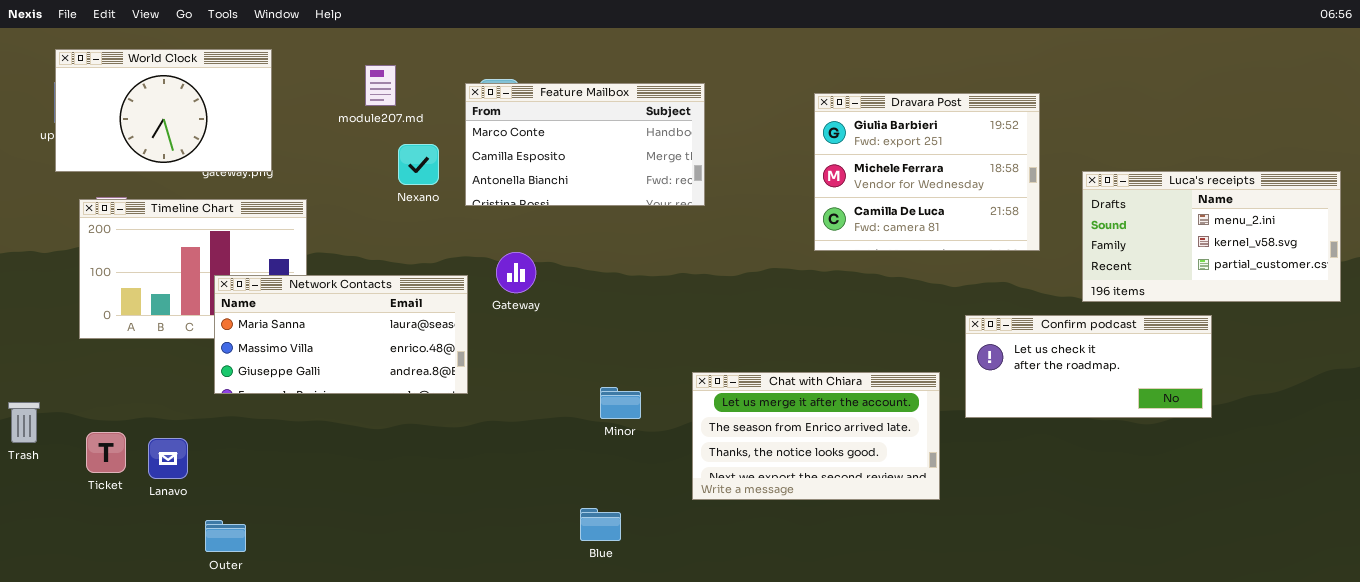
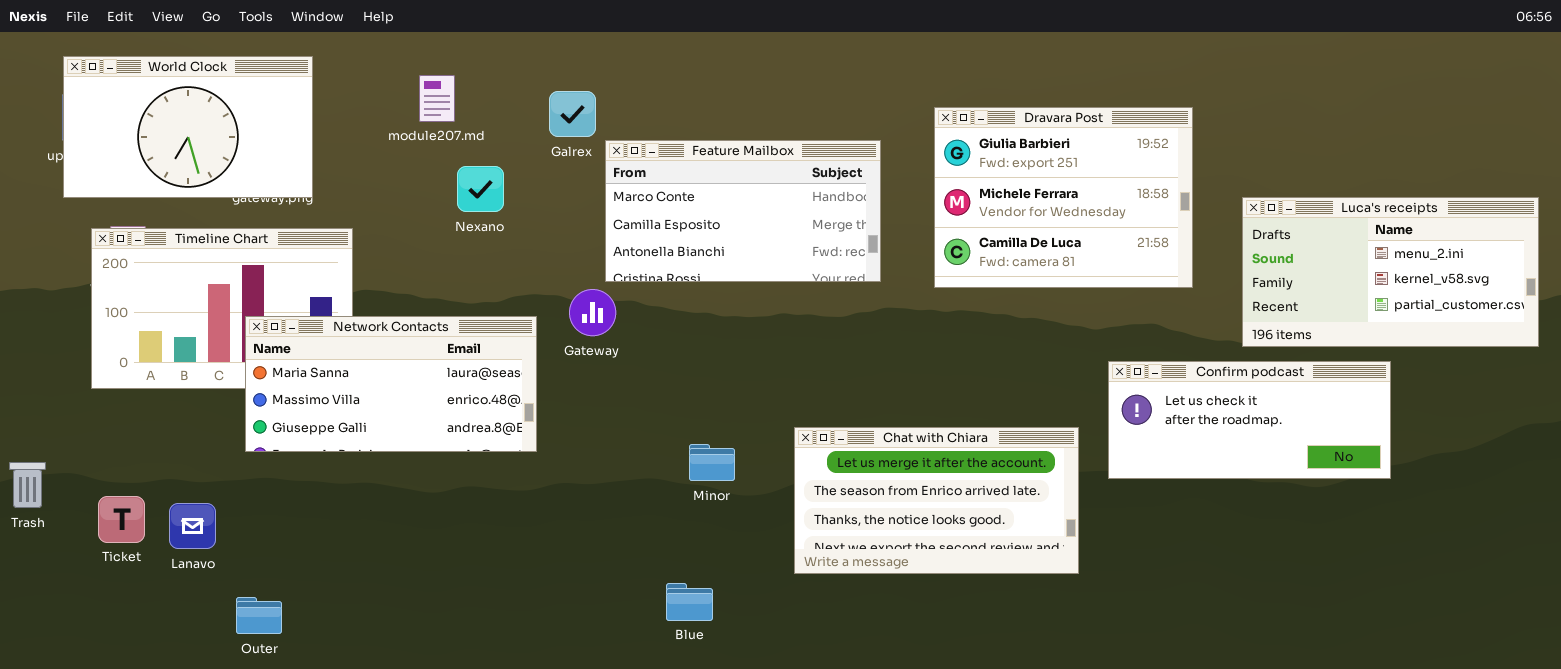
Feature Mailbox: [465,83,705,206] -> [605,140,881,282], moved

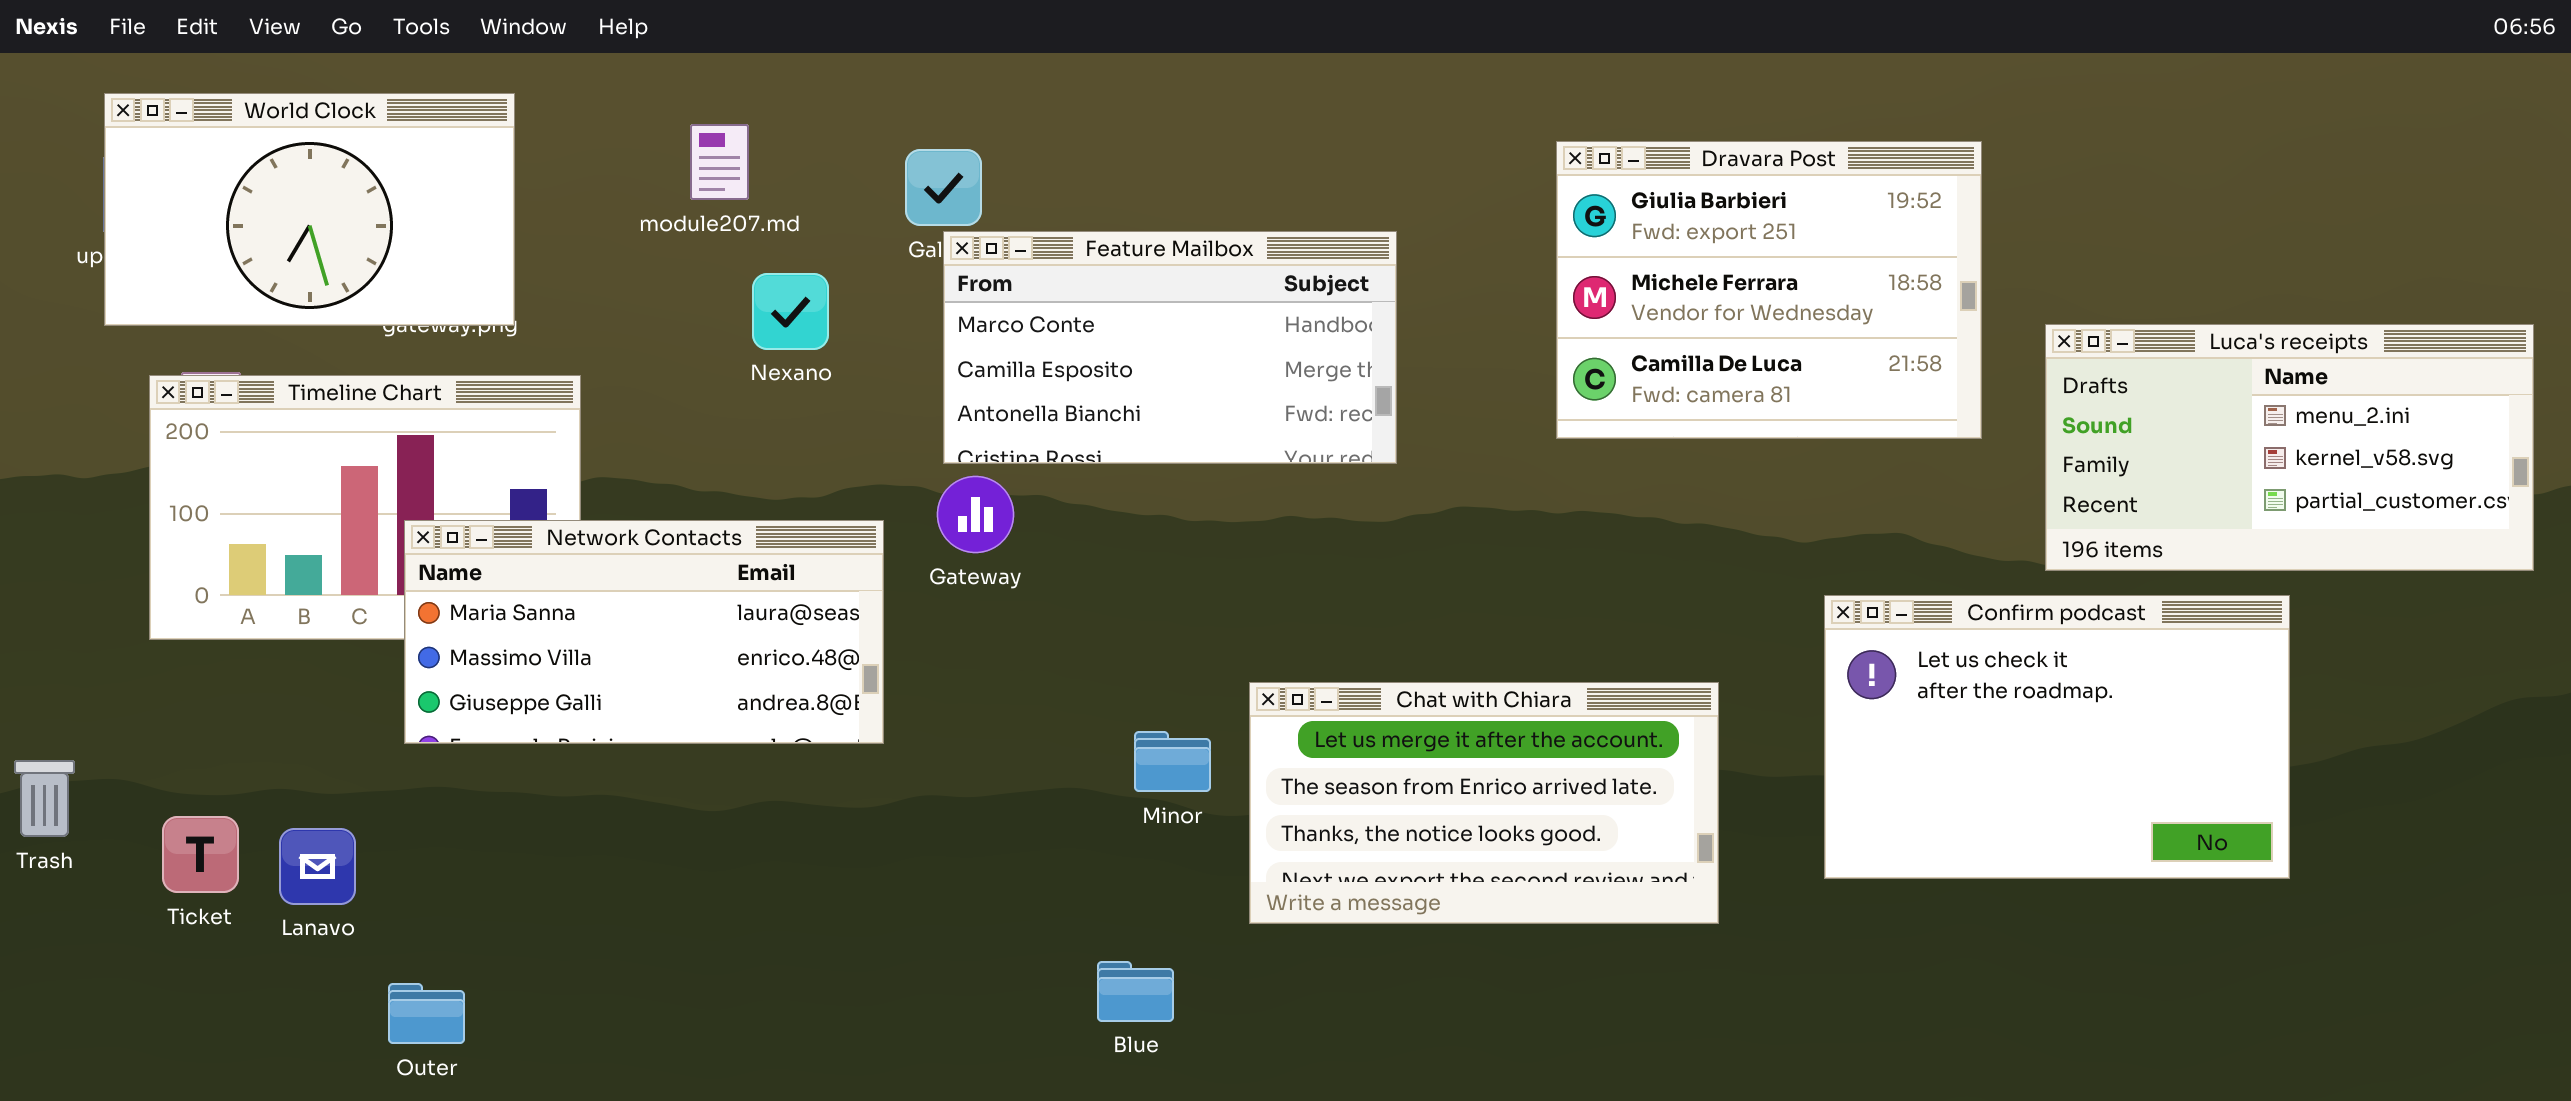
Dravara Post: [934,107,1193,288] -> [1556,141,1982,439], moved
Feature Mailbox: [605,140,881,282] -> [943,231,1397,464], moved
Confirm podcast: [1108,361,1391,479] -> [1824,595,2290,879], resized
Chat with Chiara: [794,427,1079,574] -> [1249,682,1719,924], moved

